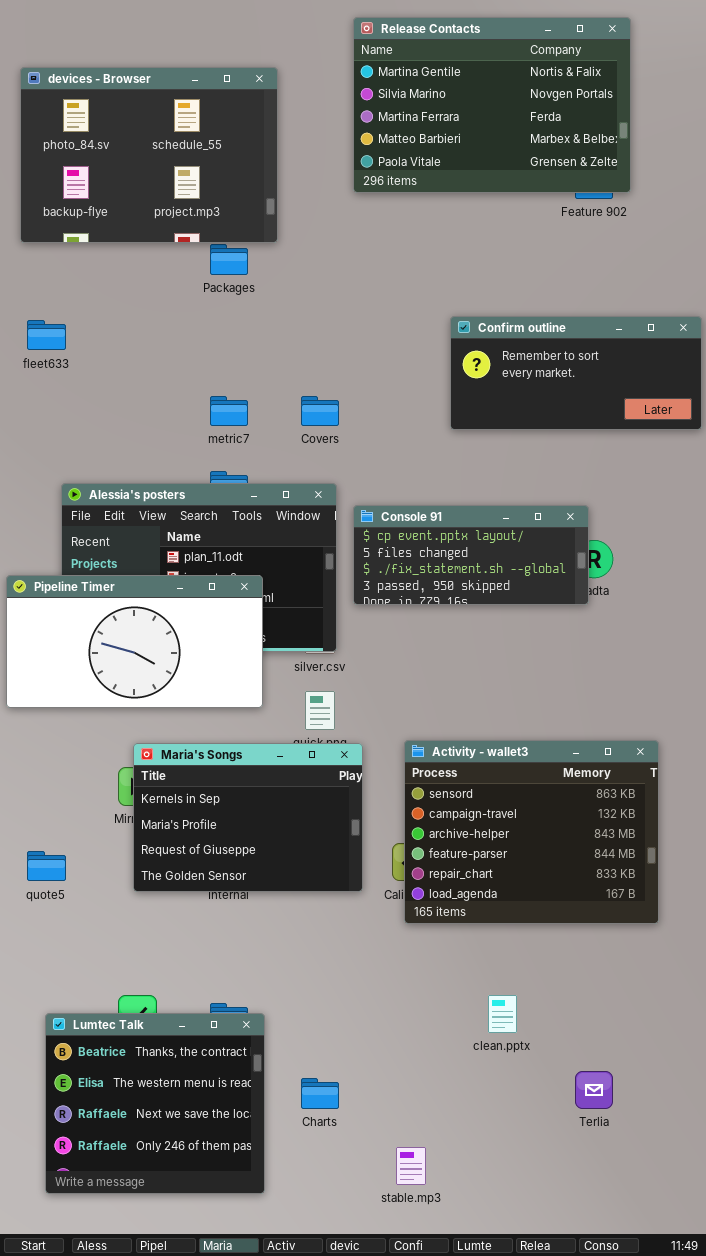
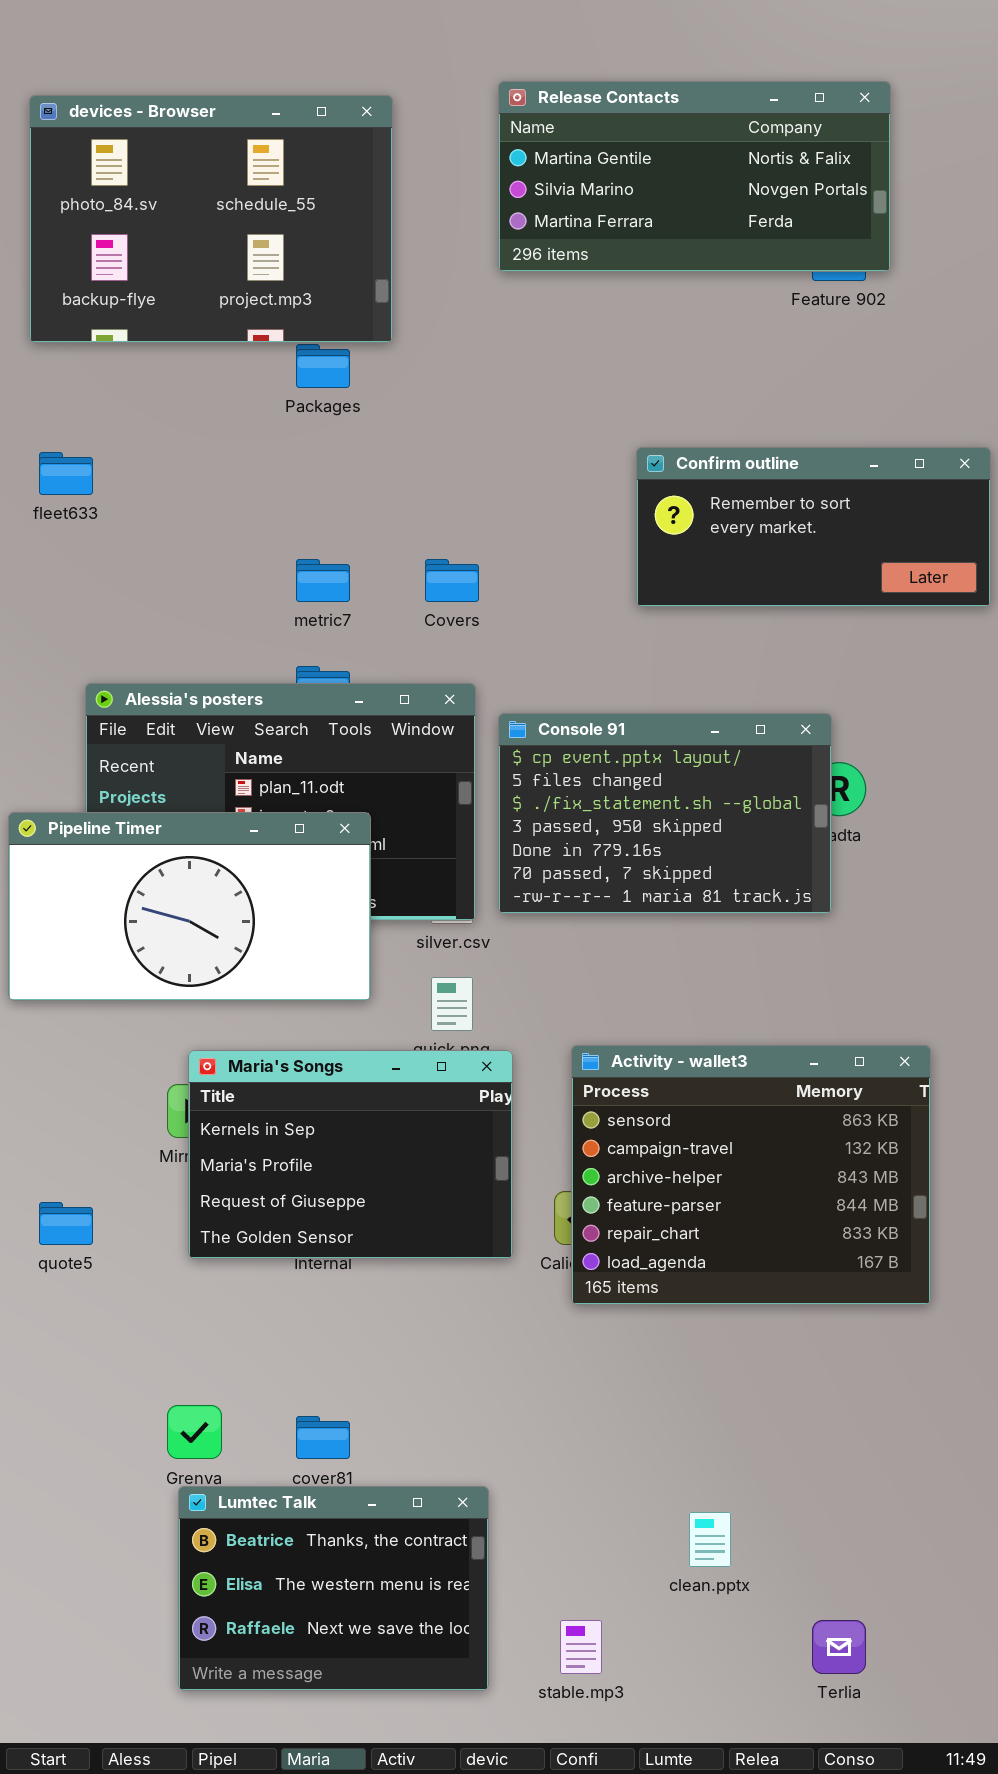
Release Contacts: [353,17,631,193] -> [498,81,891,272], resized
Console 91: [353,505,589,605] -> [498,713,832,914], resized
clean.pptx: [488,995,517,1033] -> [689,1512,731,1567], moved
Lumtec Talk: [45,1013,265,1194] -> [178,1486,489,1691], moved, resized
Terlia: [575,1071,613,1109] -> [812,1620,866,1674], moved

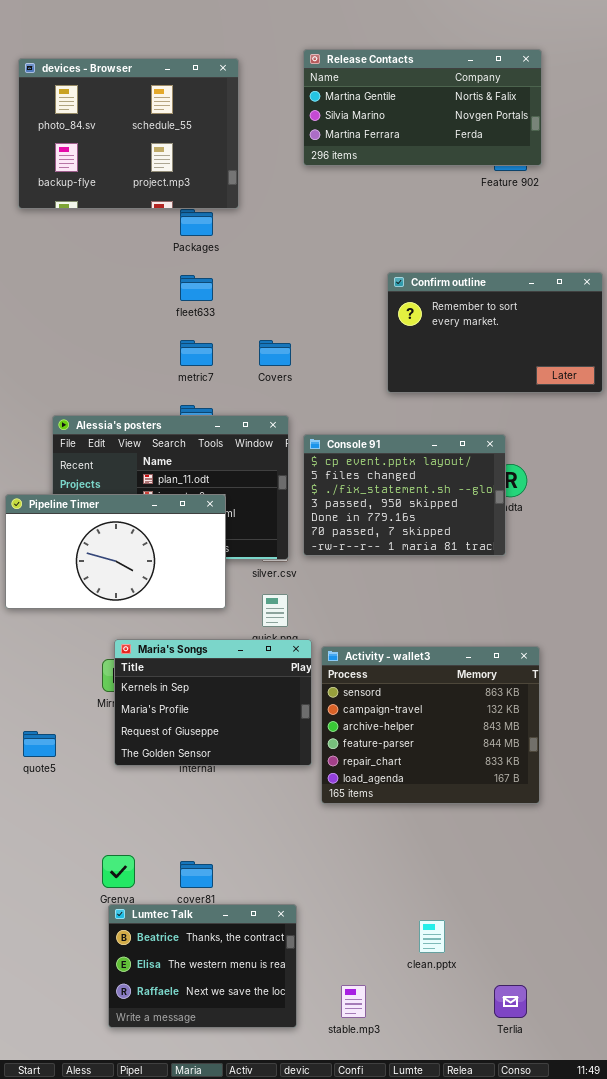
Confirm outline: [636,447,991,607] -> [387,272,603,393], resized
fleet633: [39,452,93,495] -> [180,275,213,301], moved
Activity - wallet3: [571,1045,931,1305] -> [321,646,540,804], moved

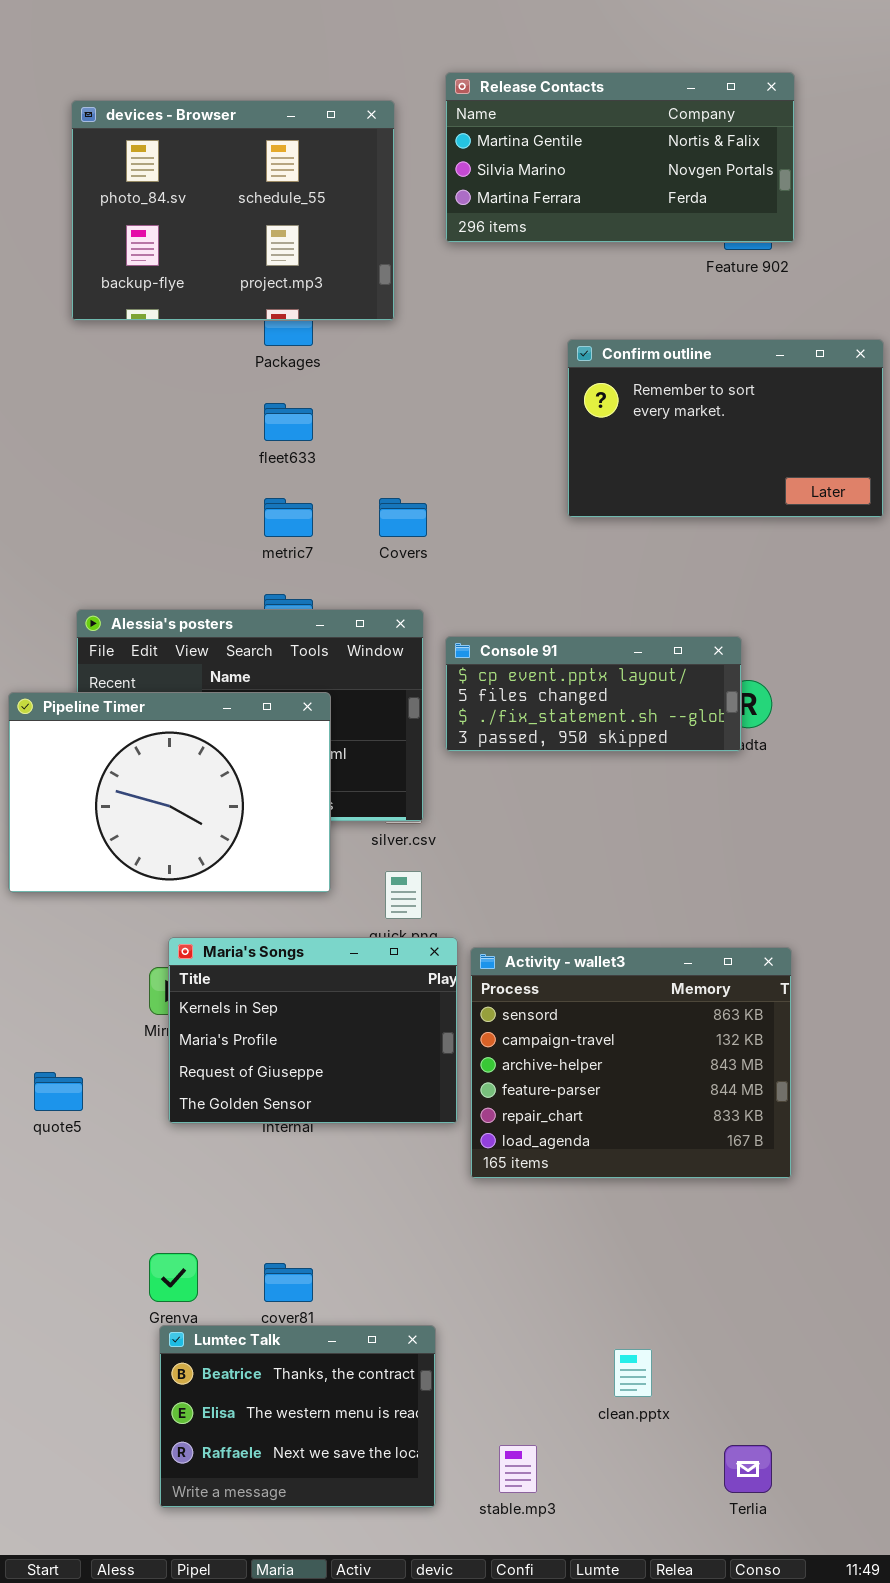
devices - Browser: [18,58,239,209] -> [71,100,395,321], moved
Confirm outline: [387,272,603,393] -> [567,339,884,518], moved
Console 91: [303,434,506,556] -> [445,636,742,752], resized
Pipeline Timer: [5,494,226,609] -> [8,692,331,893], resized

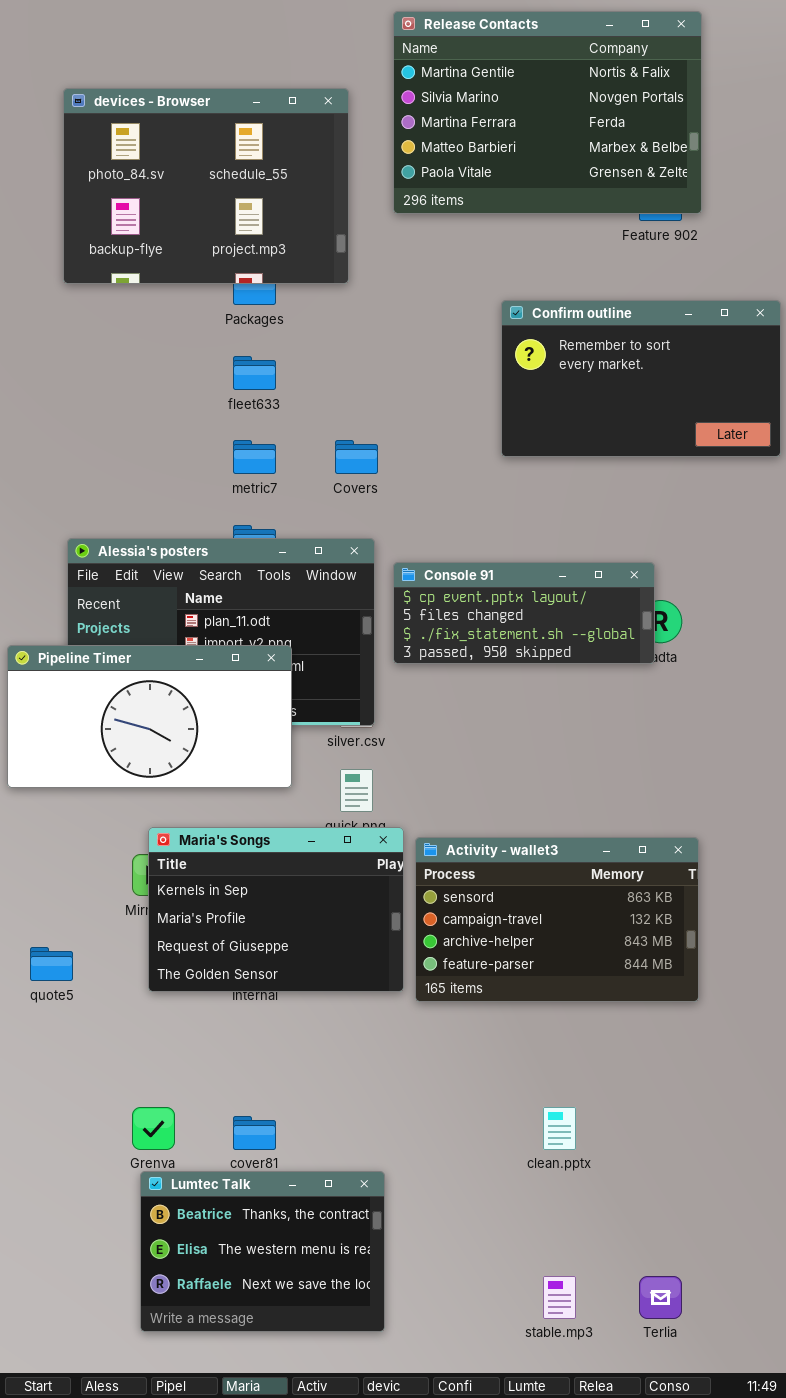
Release Contacts: [445,72,795,243] -> [393,11,702,214], resized
Pipeline Timer: [8,692,331,893] -> [7,645,292,788], resized
Activity - wallet3: [470,947,792,1179] -> [415,837,699,1002], resized
clean.pptx: [614,1349,652,1397] -> [543,1107,576,1150], moved
stable.mp3: [499,1445,537,1493] -> [543,1276,576,1319], moved

